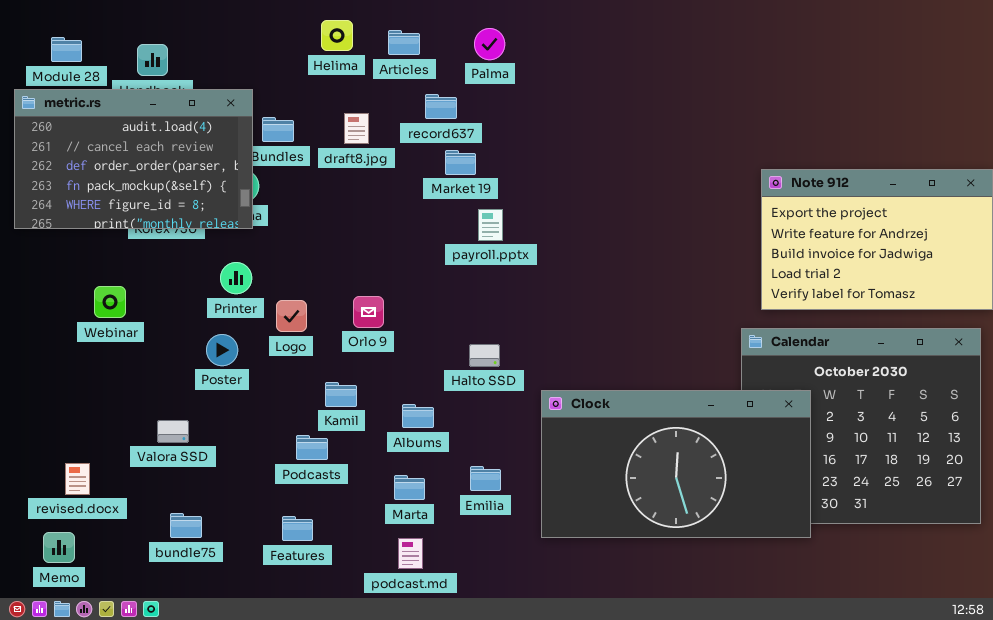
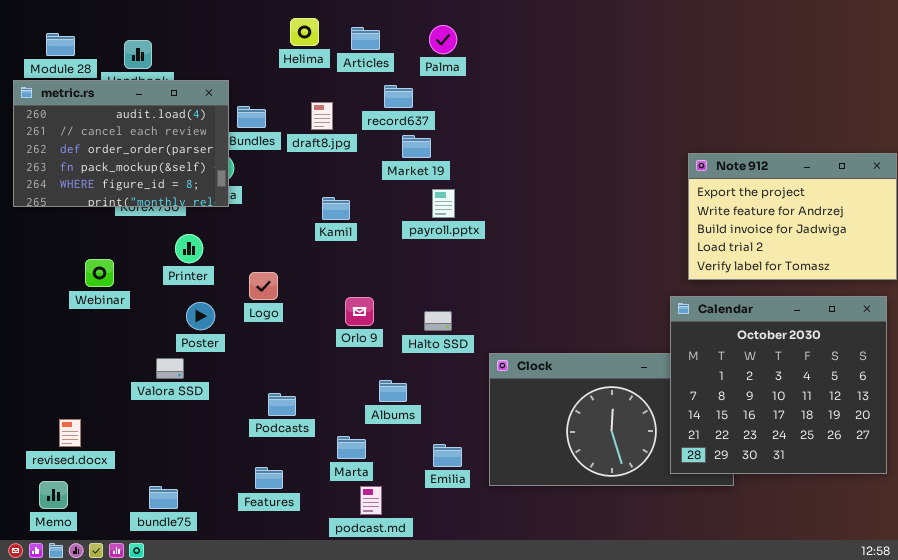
Printer: [220,262,252,294] -> [175,234,203,263], moved
Orlo 9: [353,296,384,328] -> [345,297,374,326], moved
Calendar: [741,328,981,524] -> [670,296,887,474], raised
Kamil: [325,382,357,407] -> [322,197,350,220], moved
Albums: [402,404,434,428] -> [379,380,407,402], moved
Valora SSD: [157,420,189,443] -> [156,358,184,379], moved
Emilia: [470,466,501,491] -> [433,444,462,467], moved
Marta: [394,475,425,500] -> [337,436,366,459], moved
bundle75: [170,513,202,538] -> [149,486,178,509], moved

